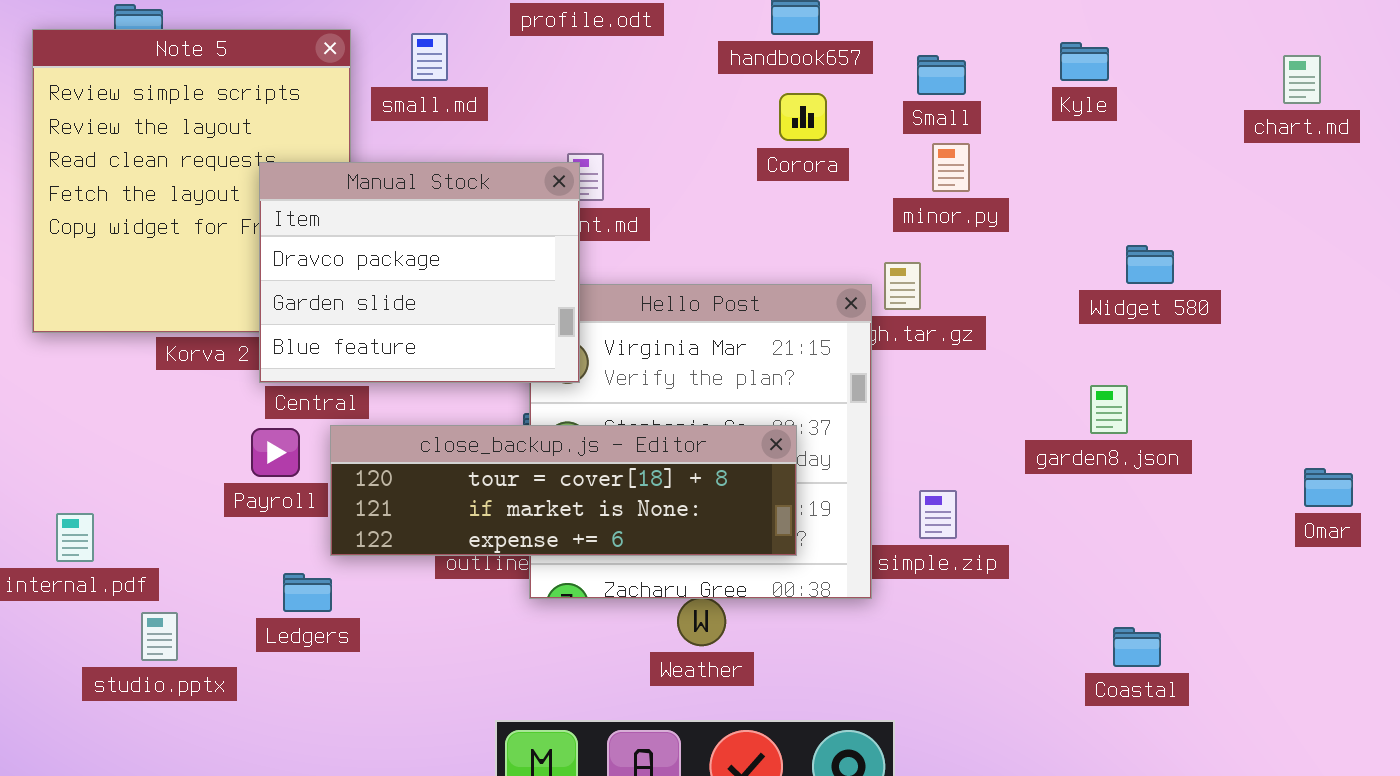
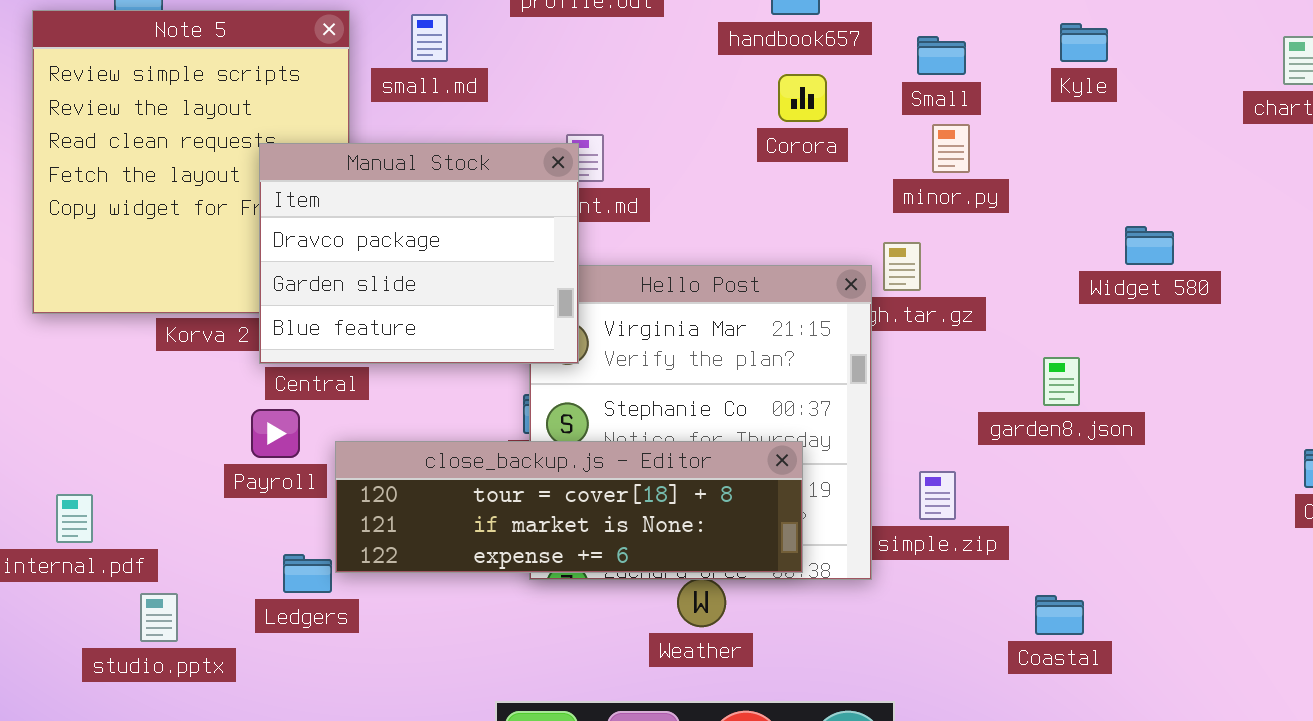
garden8.json: [1090,385,1128,434] -> [1043,357,1080,406], moved
close_backup.js - Editor: [330,425,797,556] -> [335,441,803,573], moved
Coastal: [1113,627,1161,667] -> [1035,595,1084,635], moved

